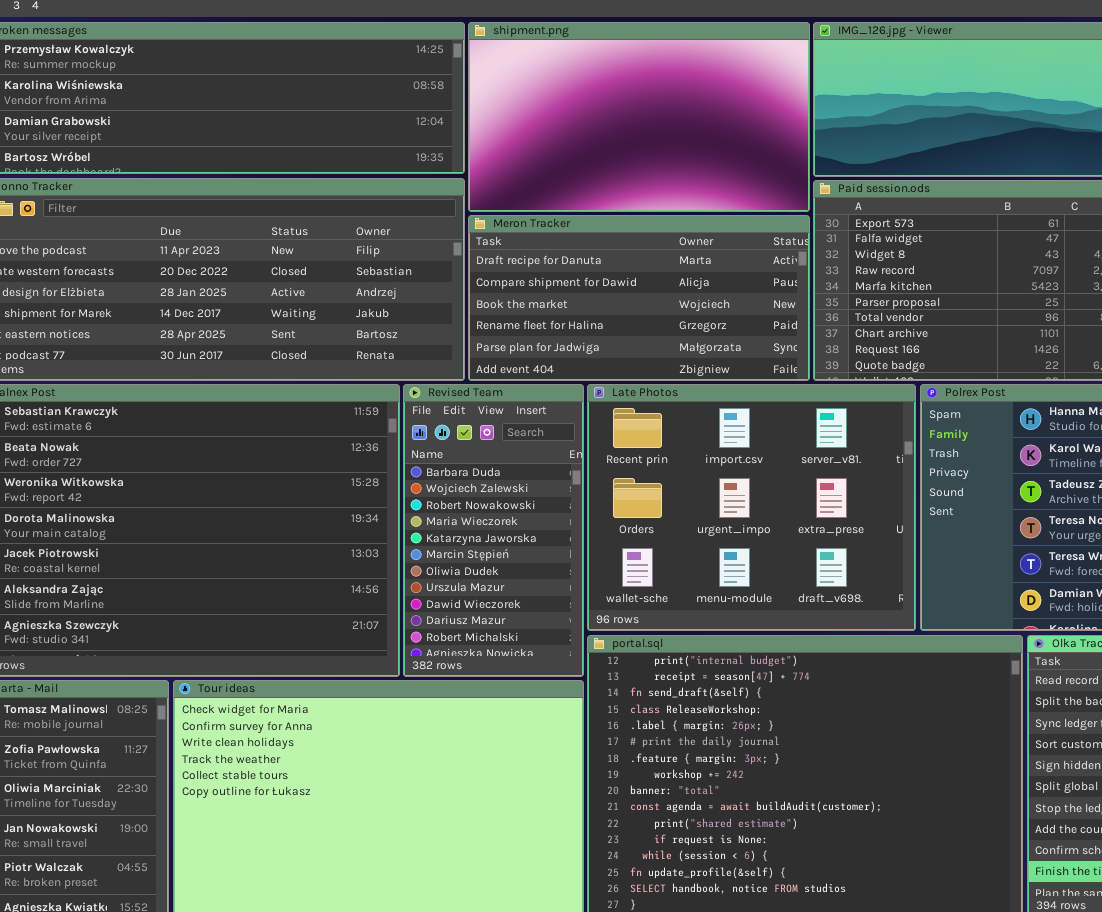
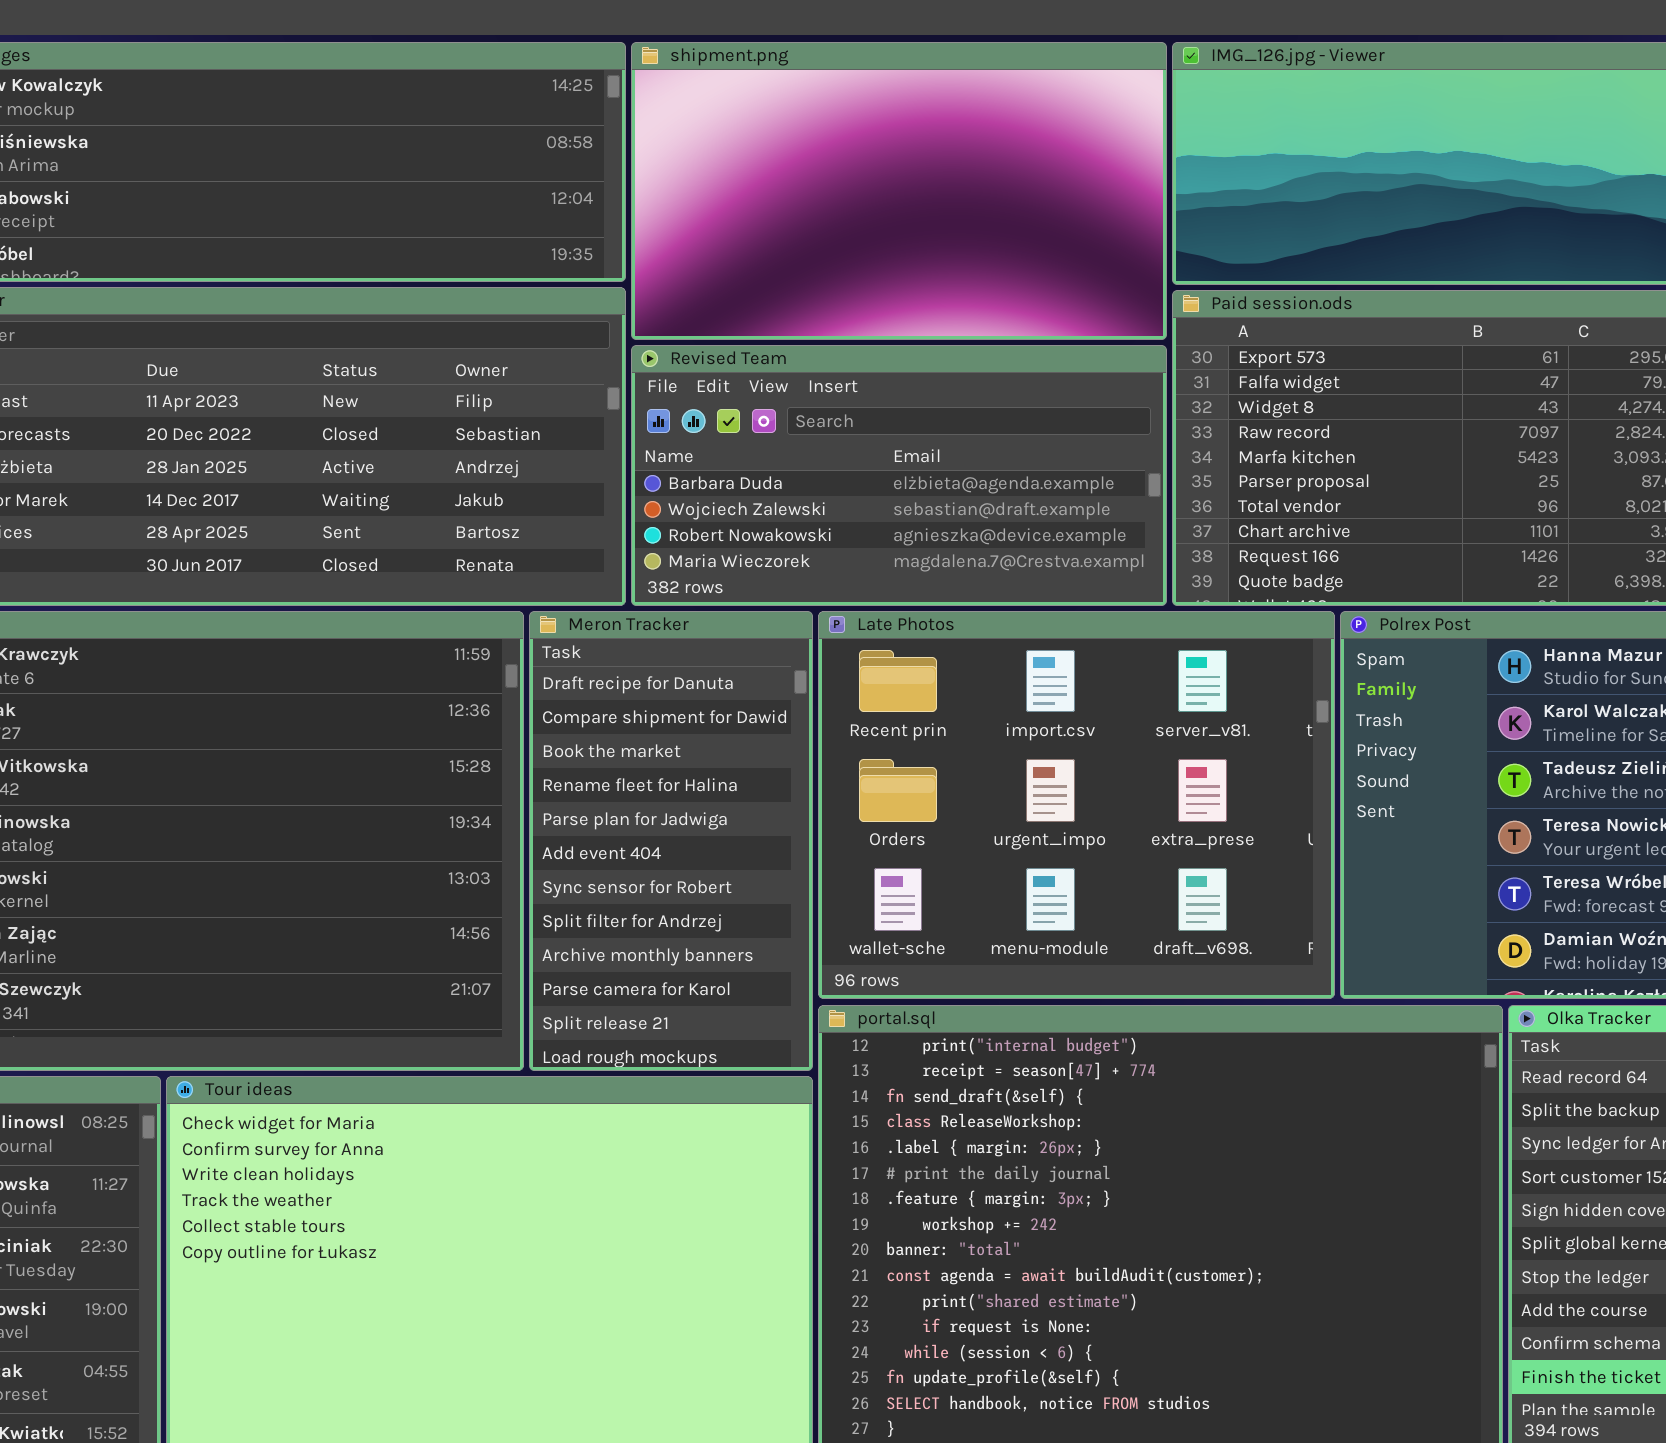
Meron Tracker: [468,215,810,381] -> [529,611,813,1071], moved, resized
Revised Team: [403,384,584,677] -> [631,345,1167,606], moved, resized

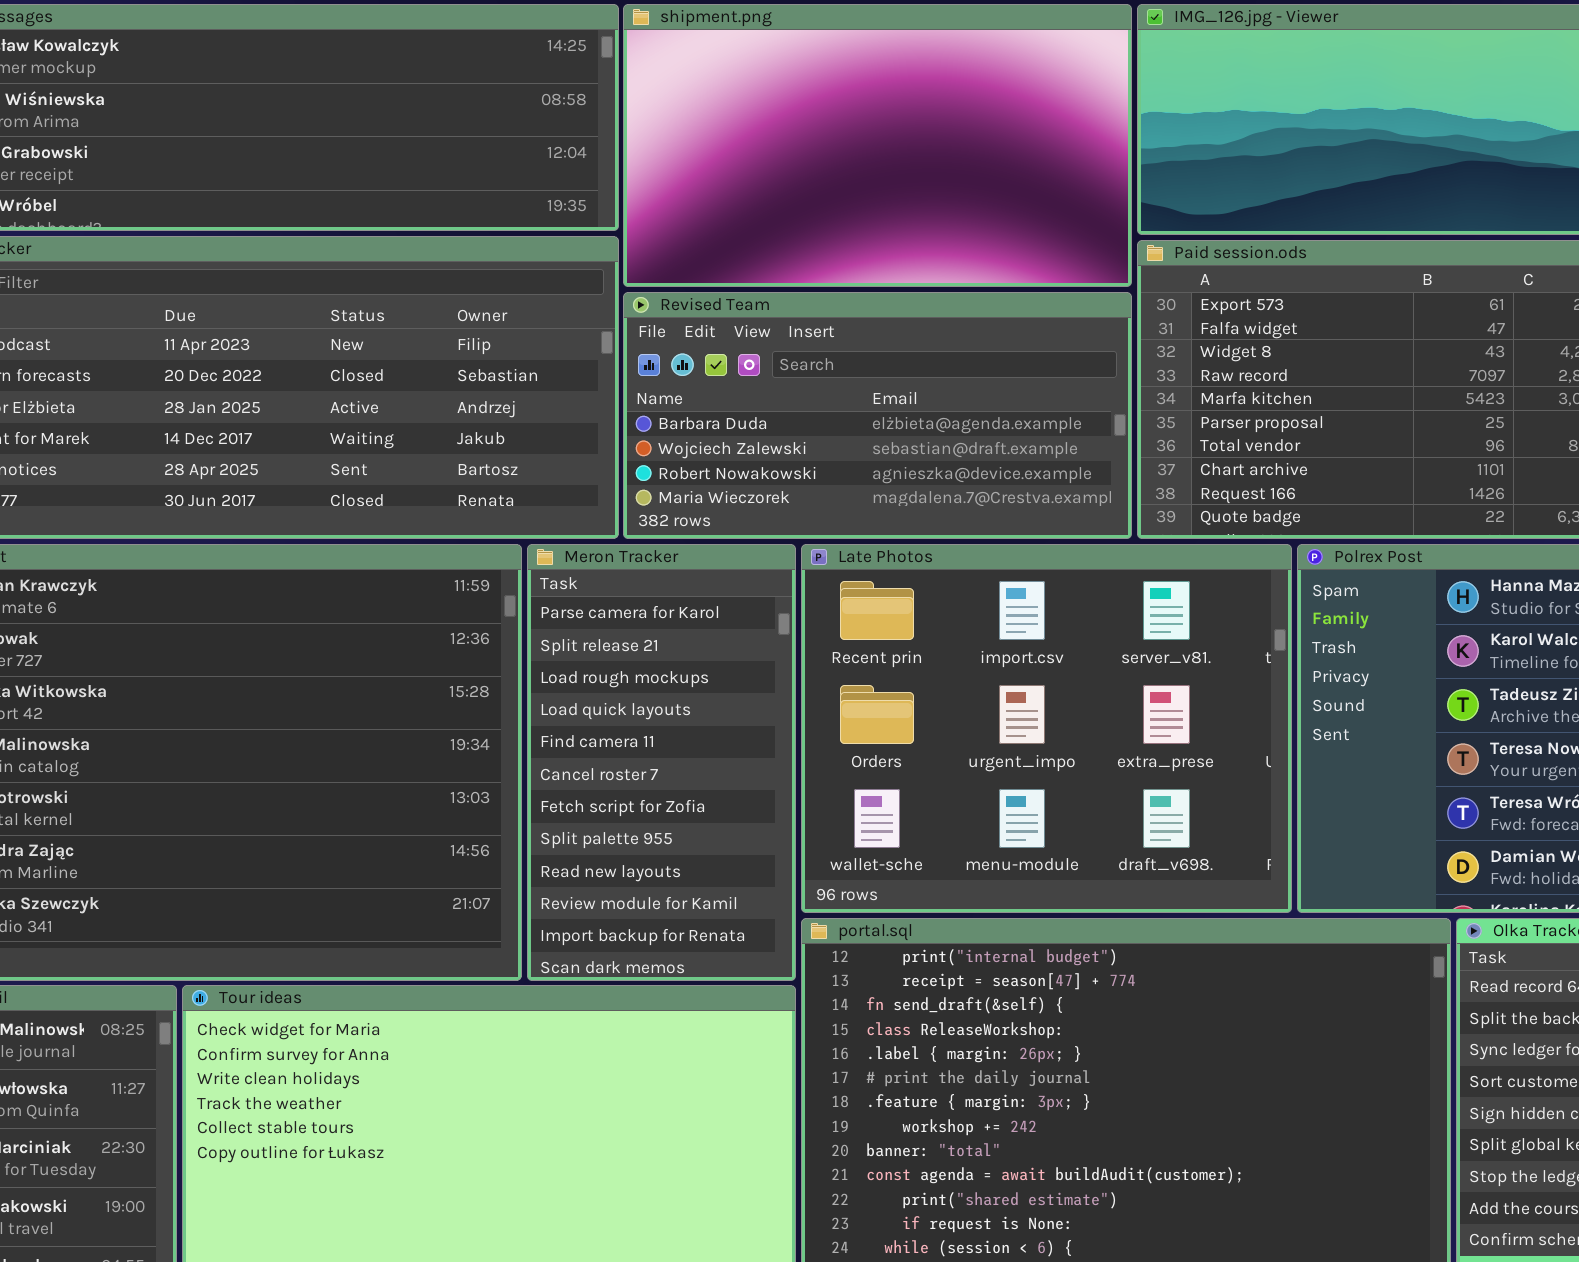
Meron Tracker: [529,611,813,1071] -> [527,544,796,981], scrolled down 9 rows

